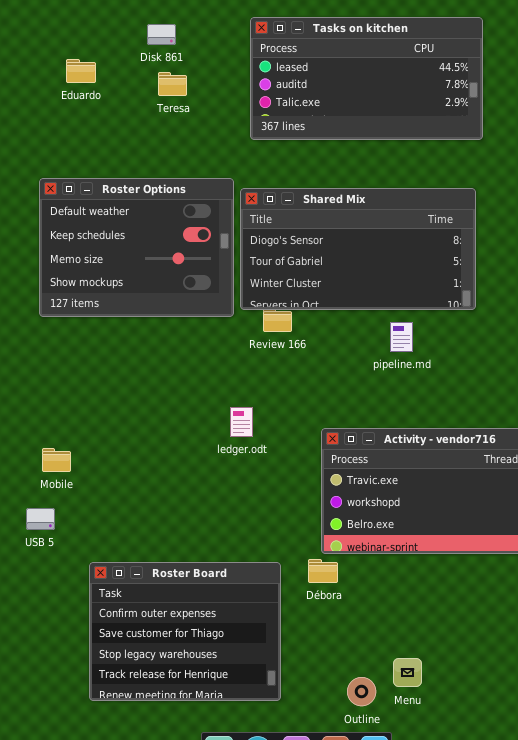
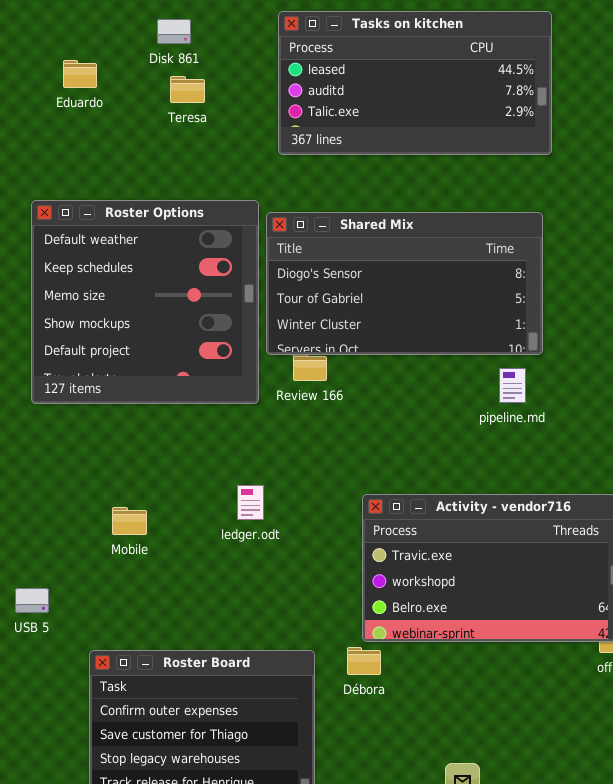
Roster Options: [39,178,234,317] -> [31,200,259,404], resized
pipeline.md: [390,322,413,352] -> [499,368,526,403], moved
ledger.odt: [230,407,253,437] -> [237,485,264,520], moved
Mobile: [42,448,71,472] -> [112,507,147,535], moved

